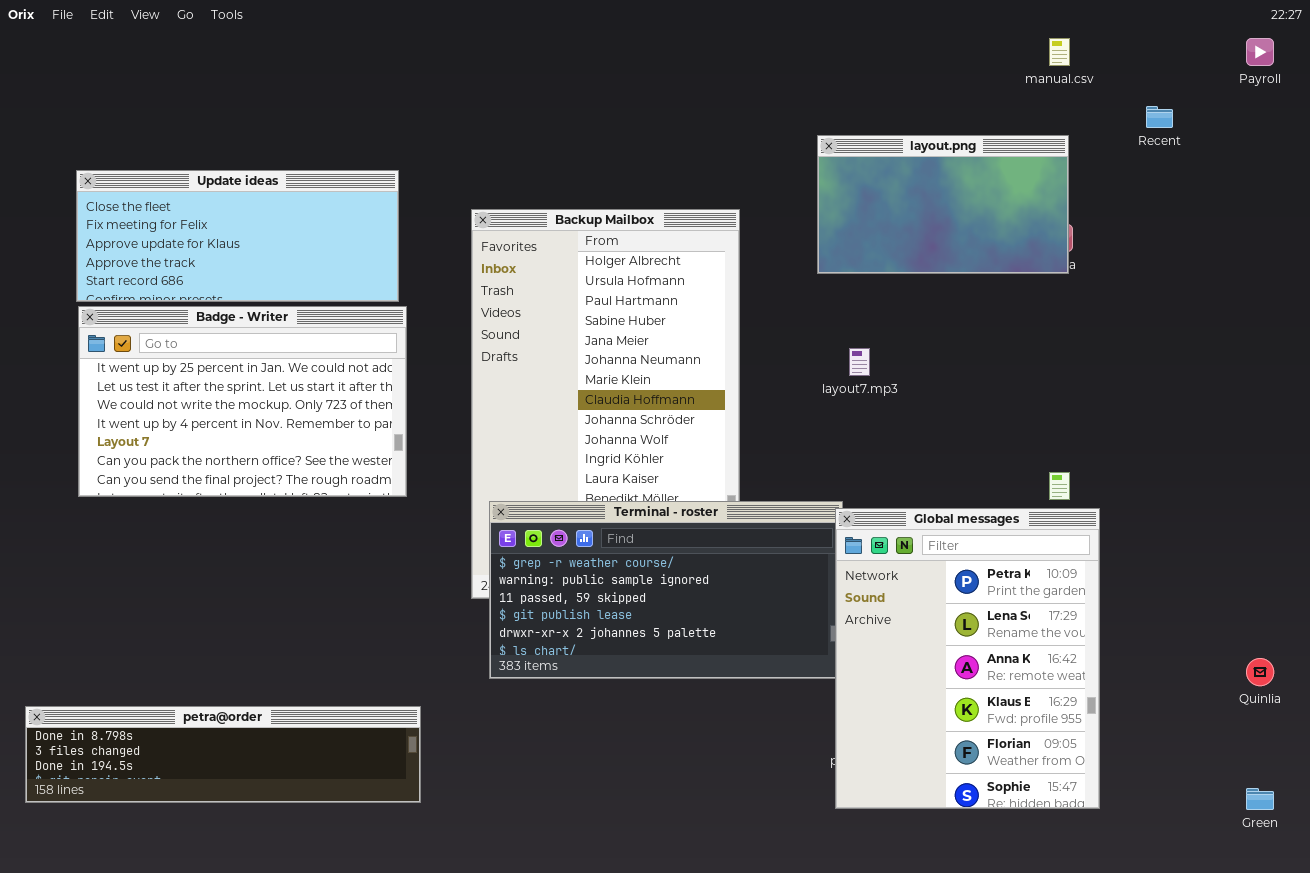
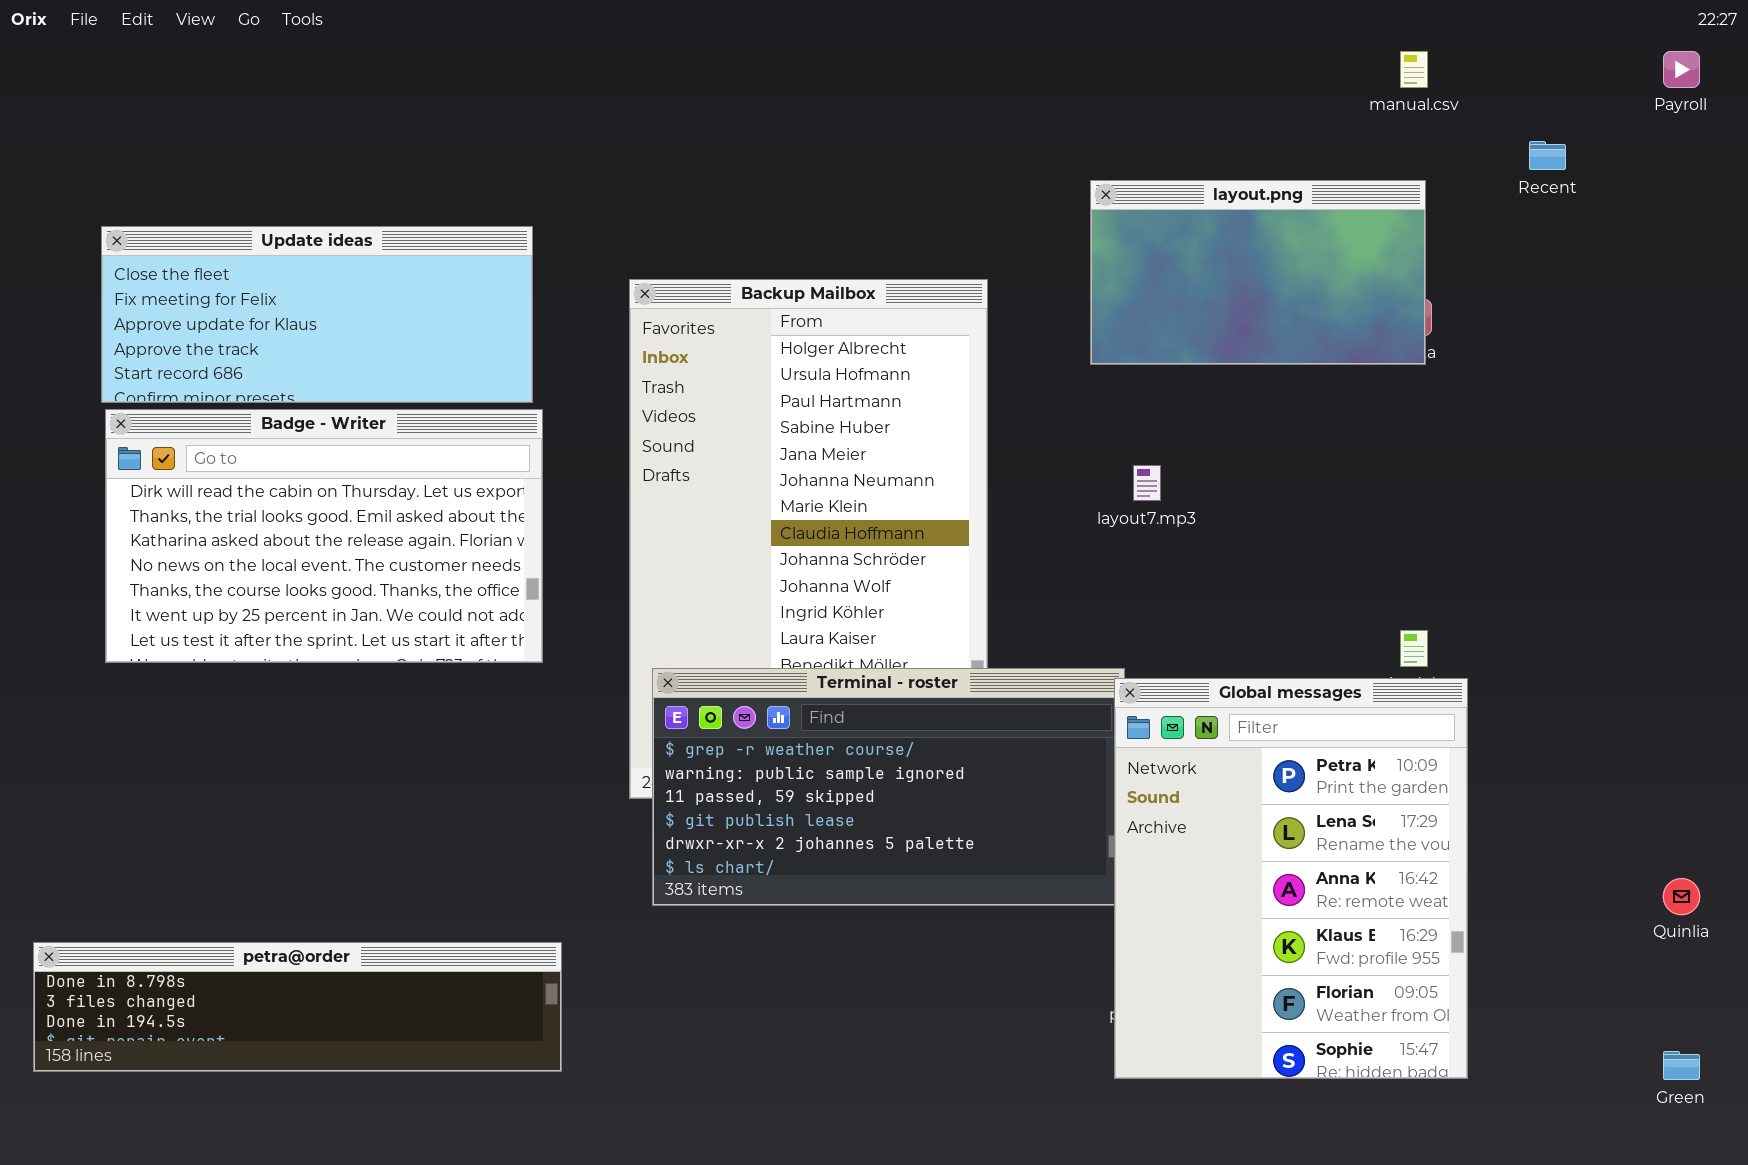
Badge - Writer: [78,306,407,497] -> [105,409,543,663], scrolled up 5 rows

